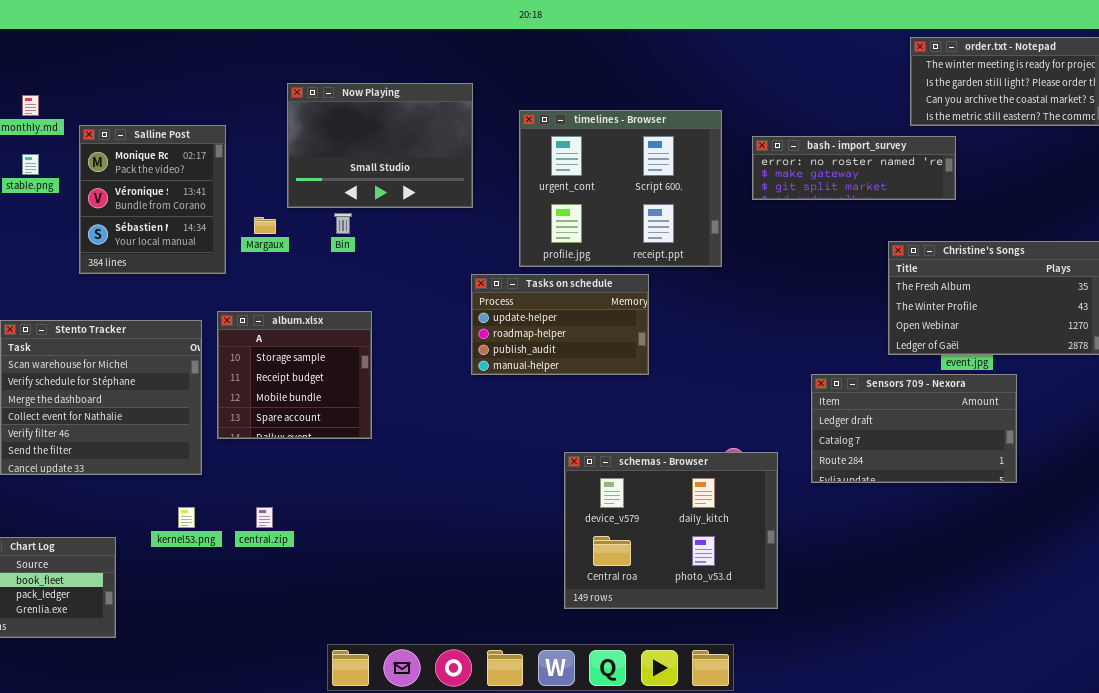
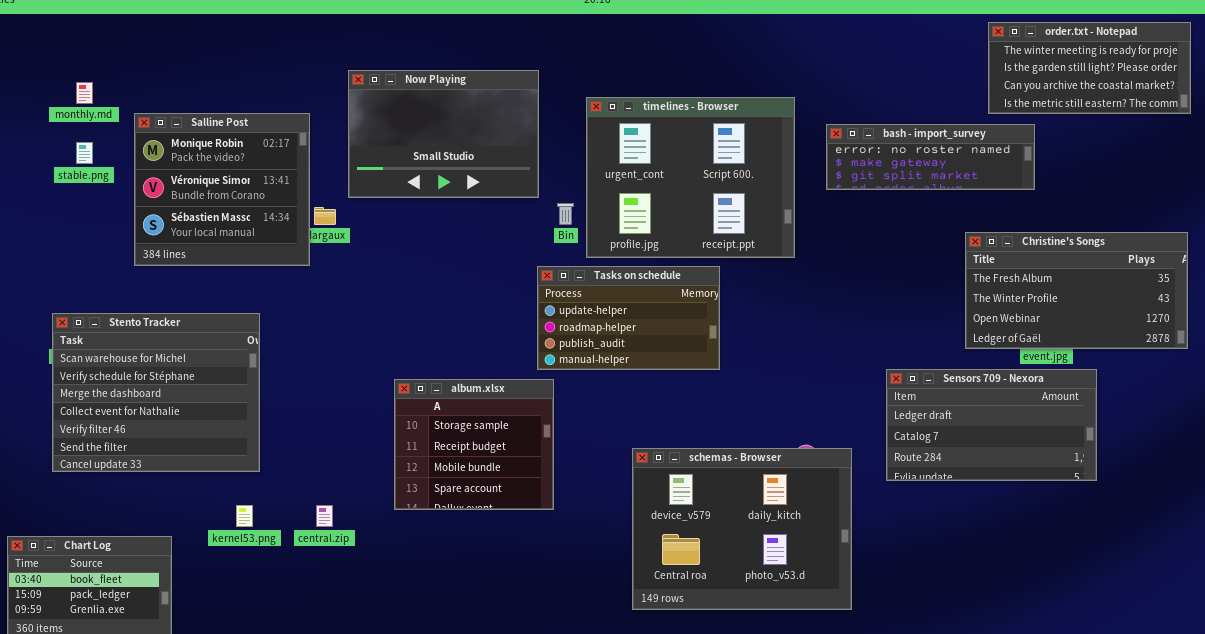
Salline Post: [79,125,226,274] -> [134,113,310,266], resized
Bin: [334,213,352,234] -> [557,203,574,225], moved
album.xlsx: [217,311,372,439] -> [394,379,554,510], moved

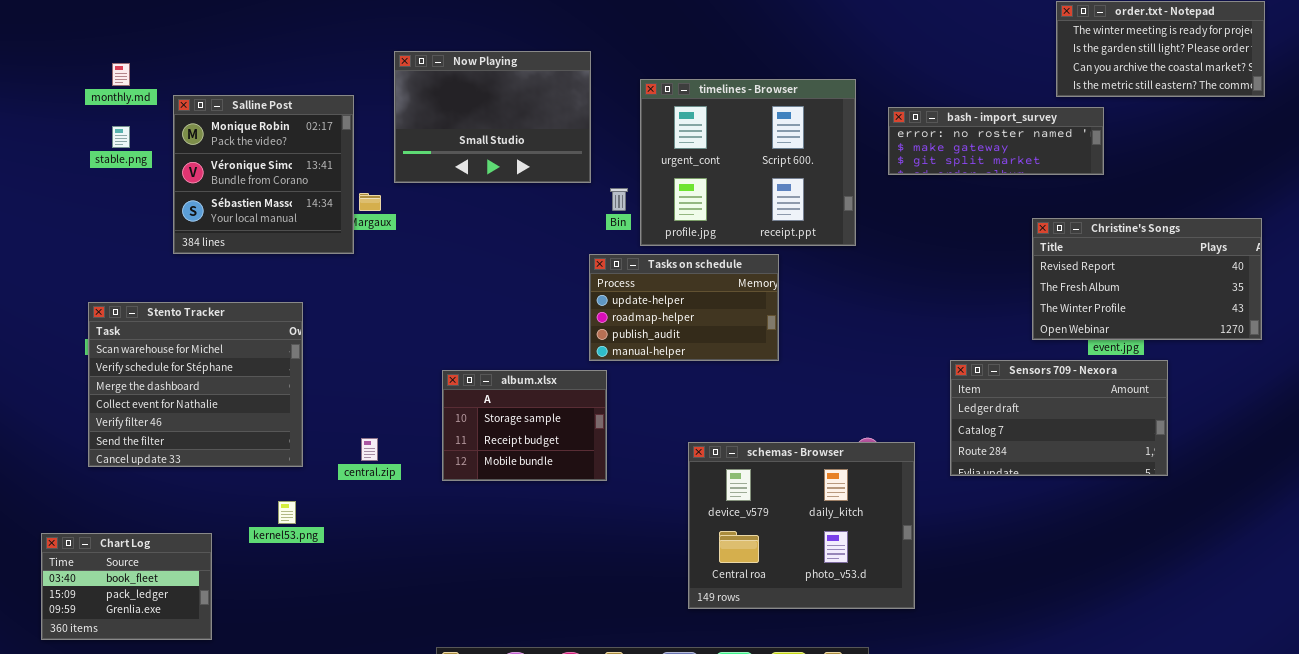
Christine's Songs: [965,232,1188,349] -> [1032,218,1262,340], scrolled up 1 row
album.xlsx: [394,379,554,510] -> [442,370,607,481], resized
central.zip: [316,505,333,527] -> [361,438,378,461], moved

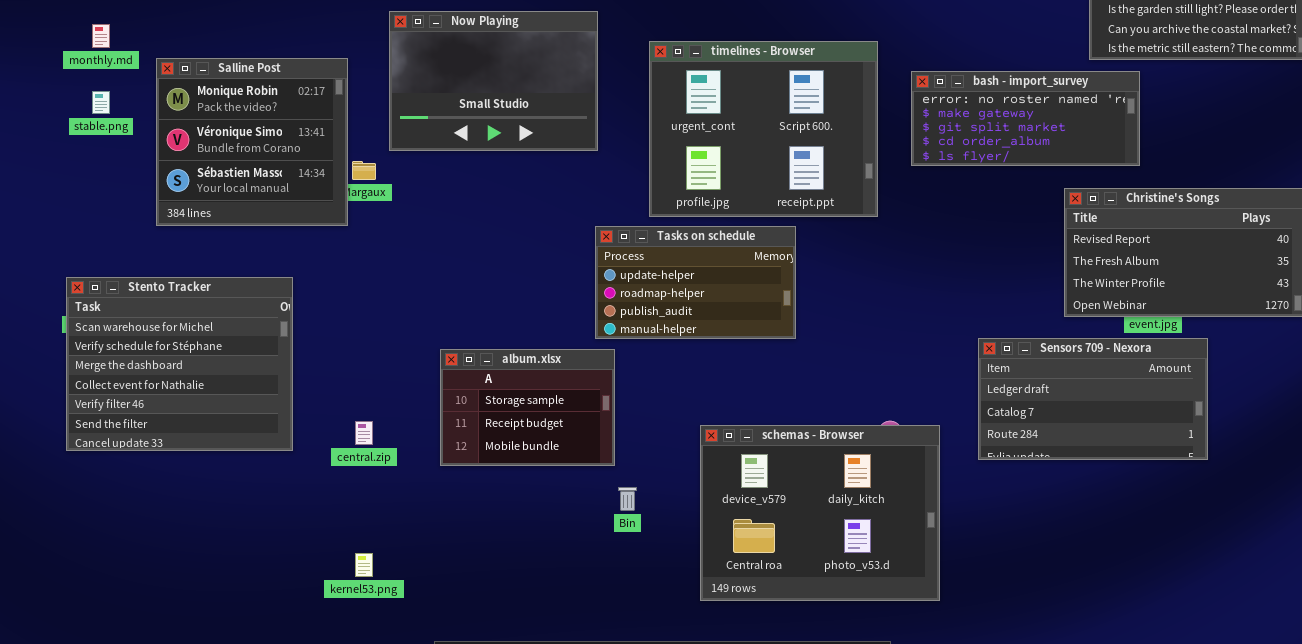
bash - import_survey: [888,107,1104,175] -> [911,71,1140,166], resized
Bin: [610,188,628,211] -> [618,487,637,511], moved
kernel53.png: [278,501,296,524] -> [355,553,373,577], moved
Chart Log: [41,533,212,640] -> none, closed

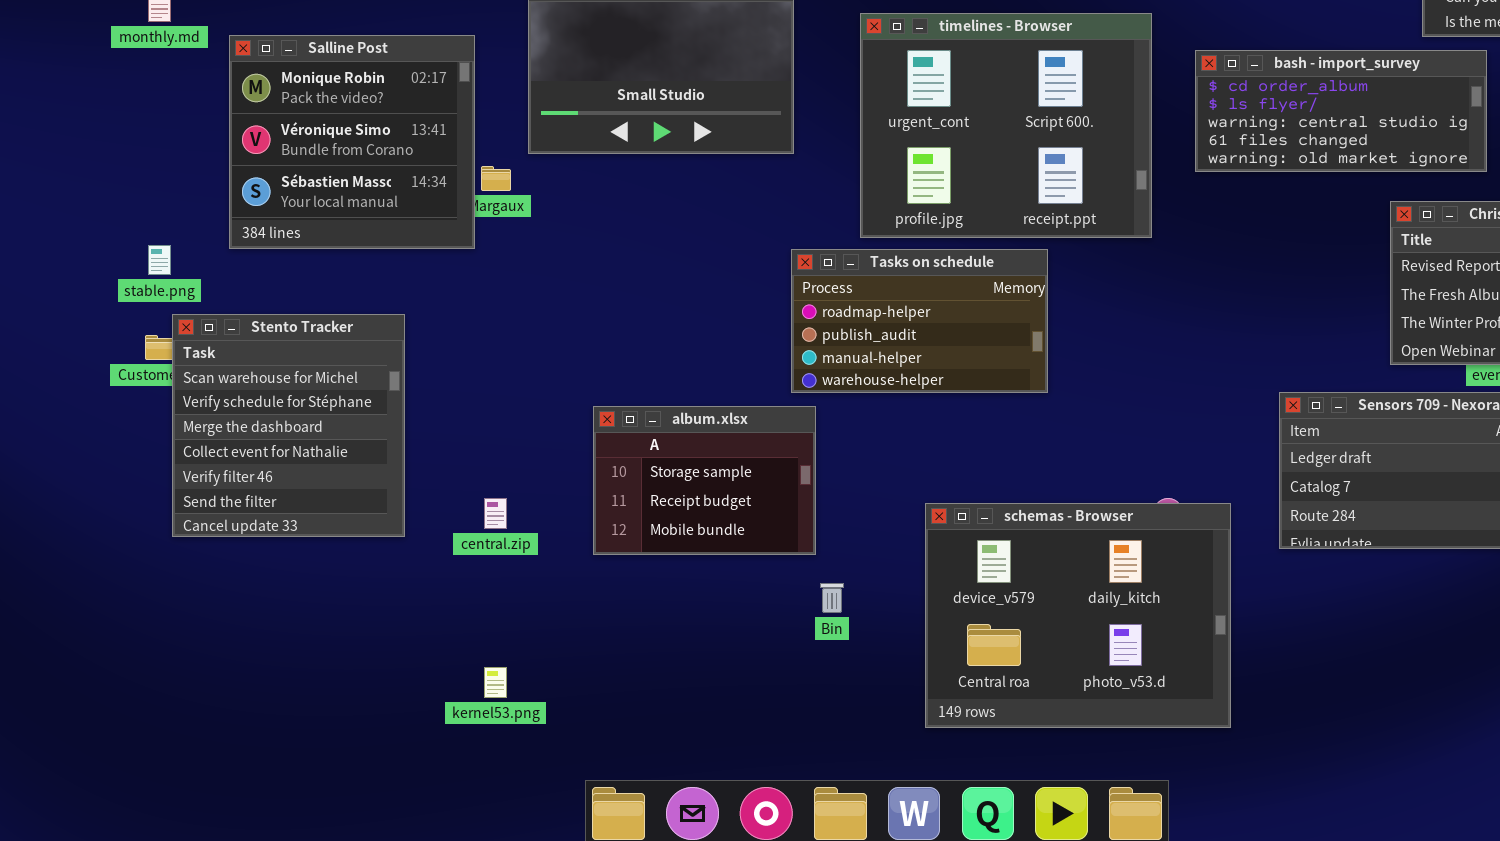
bash - import_survey: [911,71,1140,166] -> [1195,50,1487,172], scrolled down 3 rows
stable.png: [92,91,110,114] -> [148,245,171,275], moved
Tasks on schedule: [595,226,796,339] -> [791,249,1048,393], scrolled down 1 row
Stento Tracker: [66,277,293,451] -> [172,314,405,537], resized

